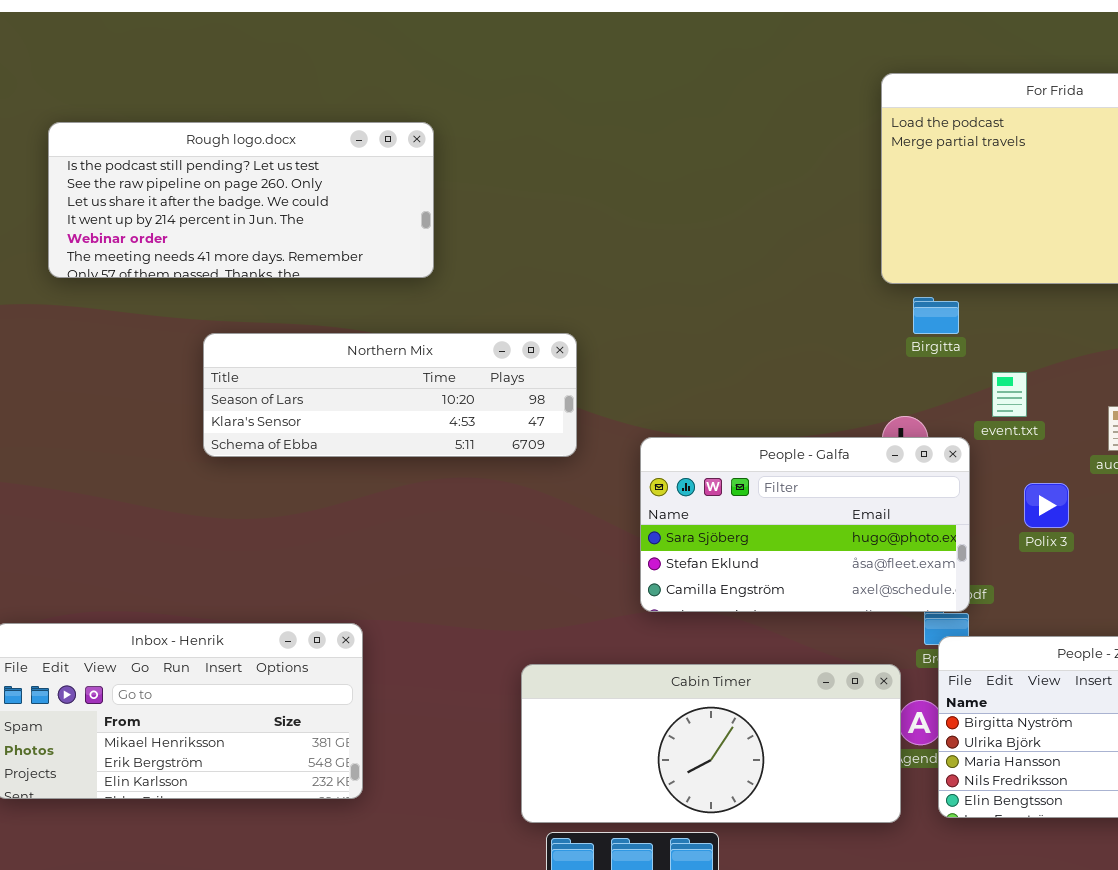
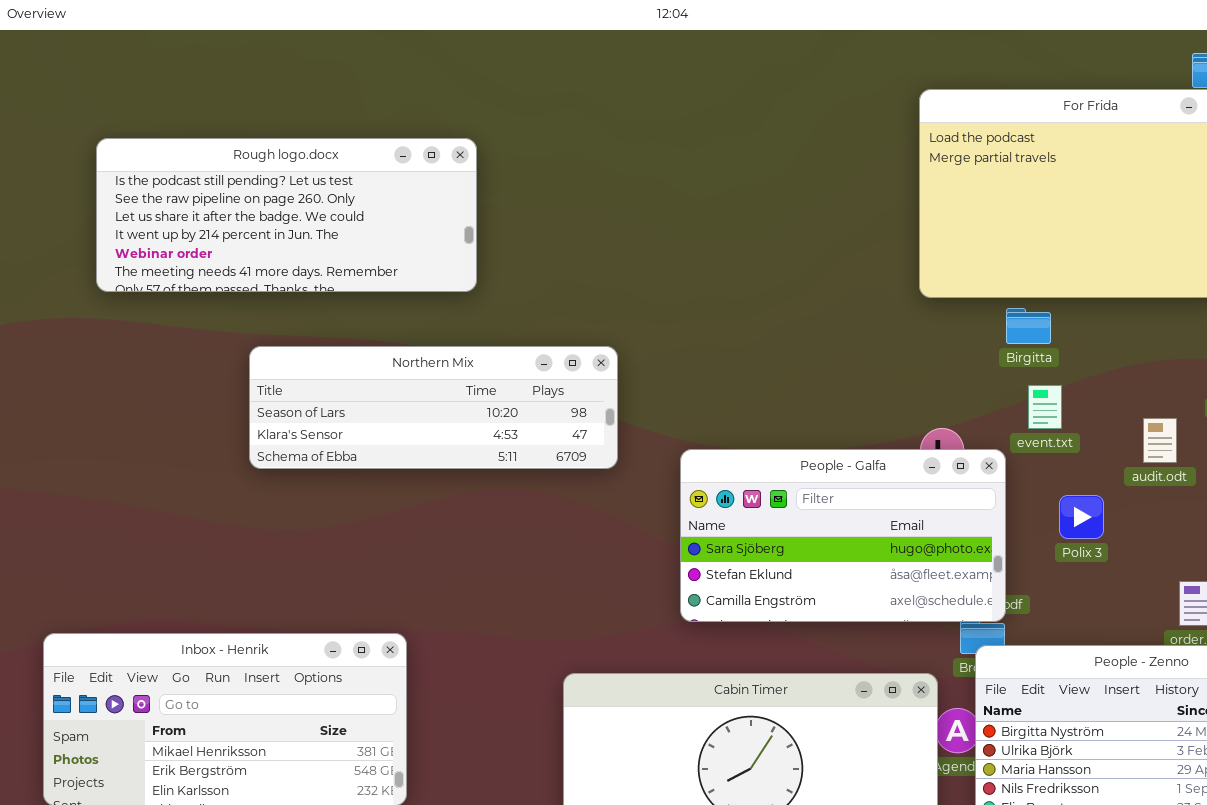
Birgitta: [913,297,959,334] -> [1006,308,1051,344], moved

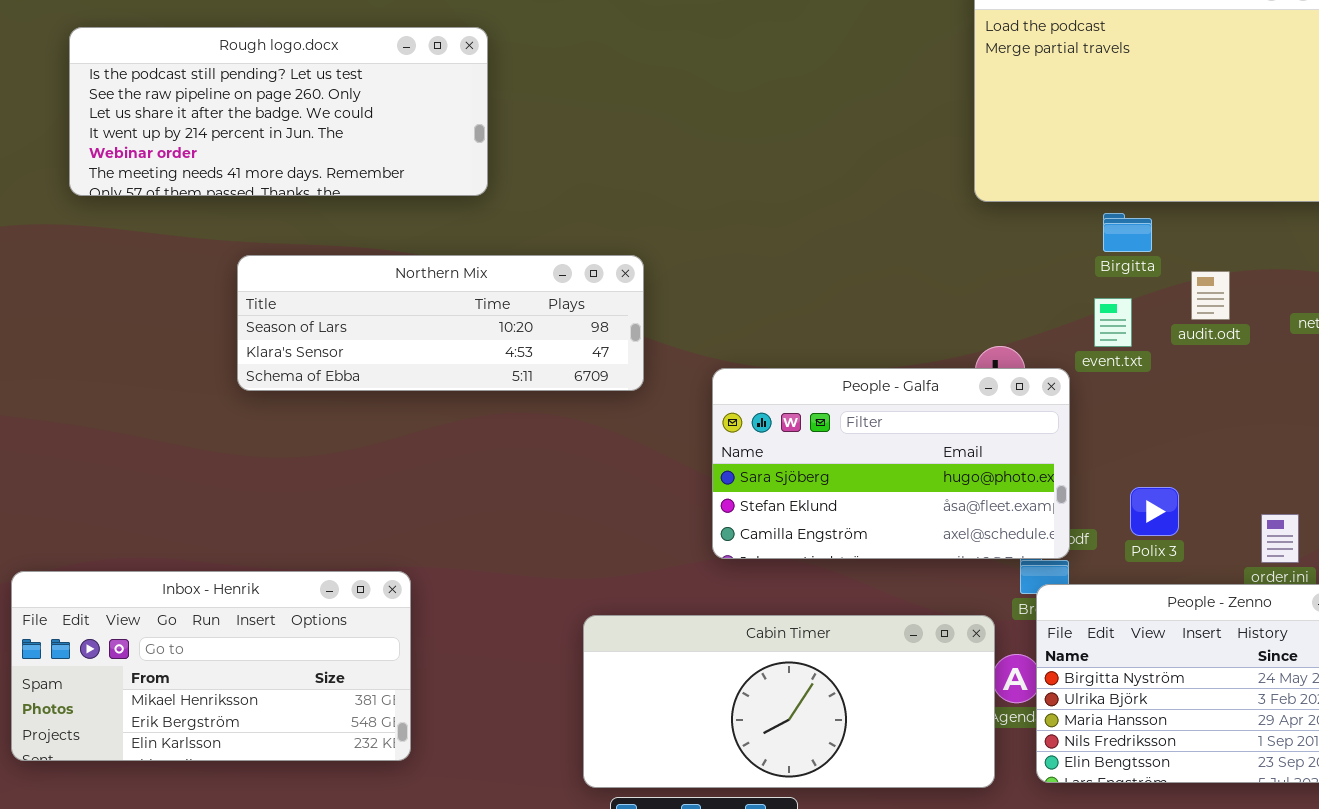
Birgitta: [1006,308,1051,344] -> [1103,213,1152,252], moved
audit.odt: [1143,418,1177,463] -> [1191,271,1230,320], moved
Polix 3: [1059,495,1104,539] -> [1130,487,1179,536], moved

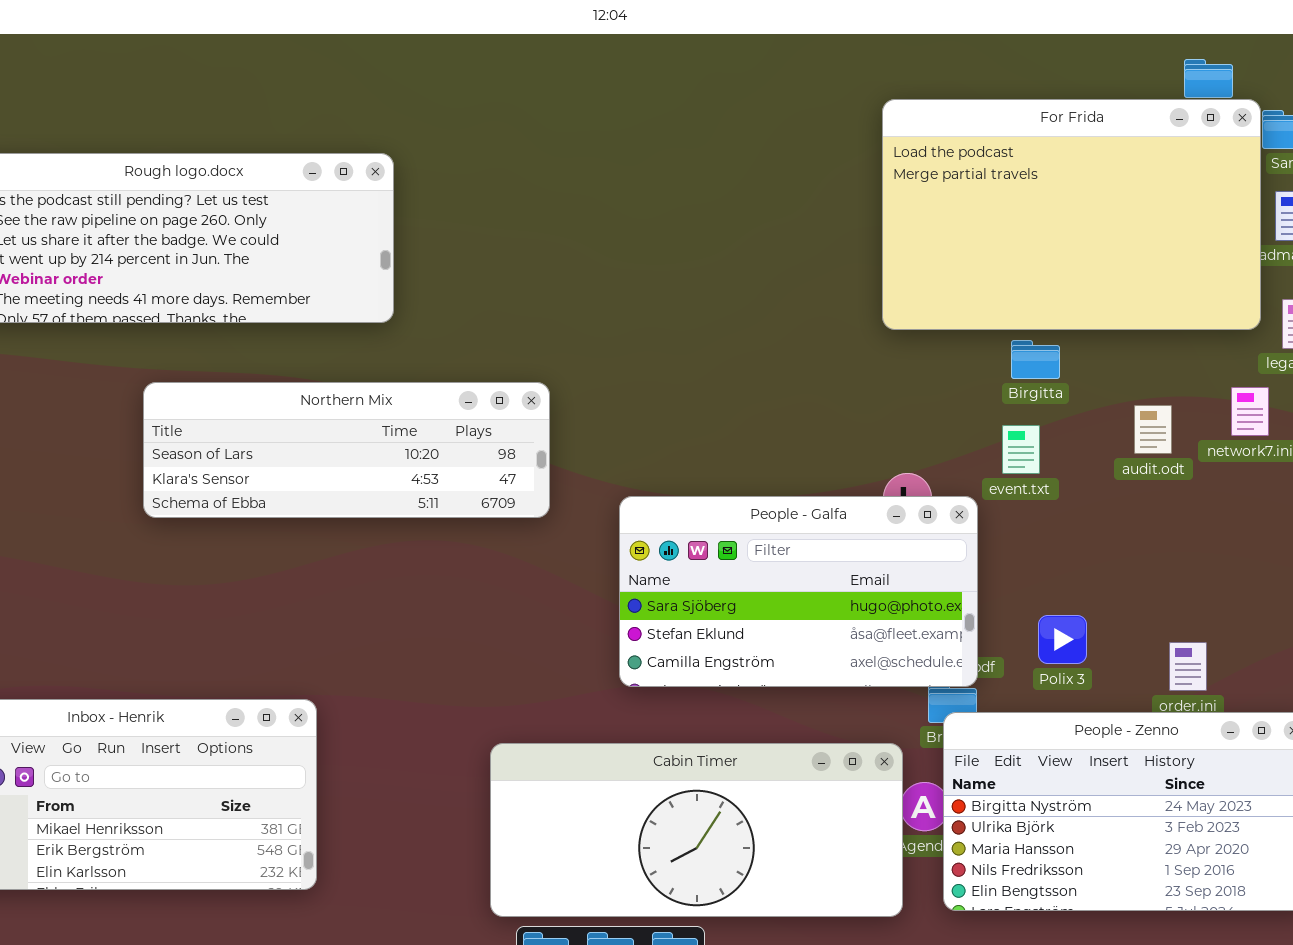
audit.odt: [1191,271,1230,320] -> [1134,405,1172,454], moved

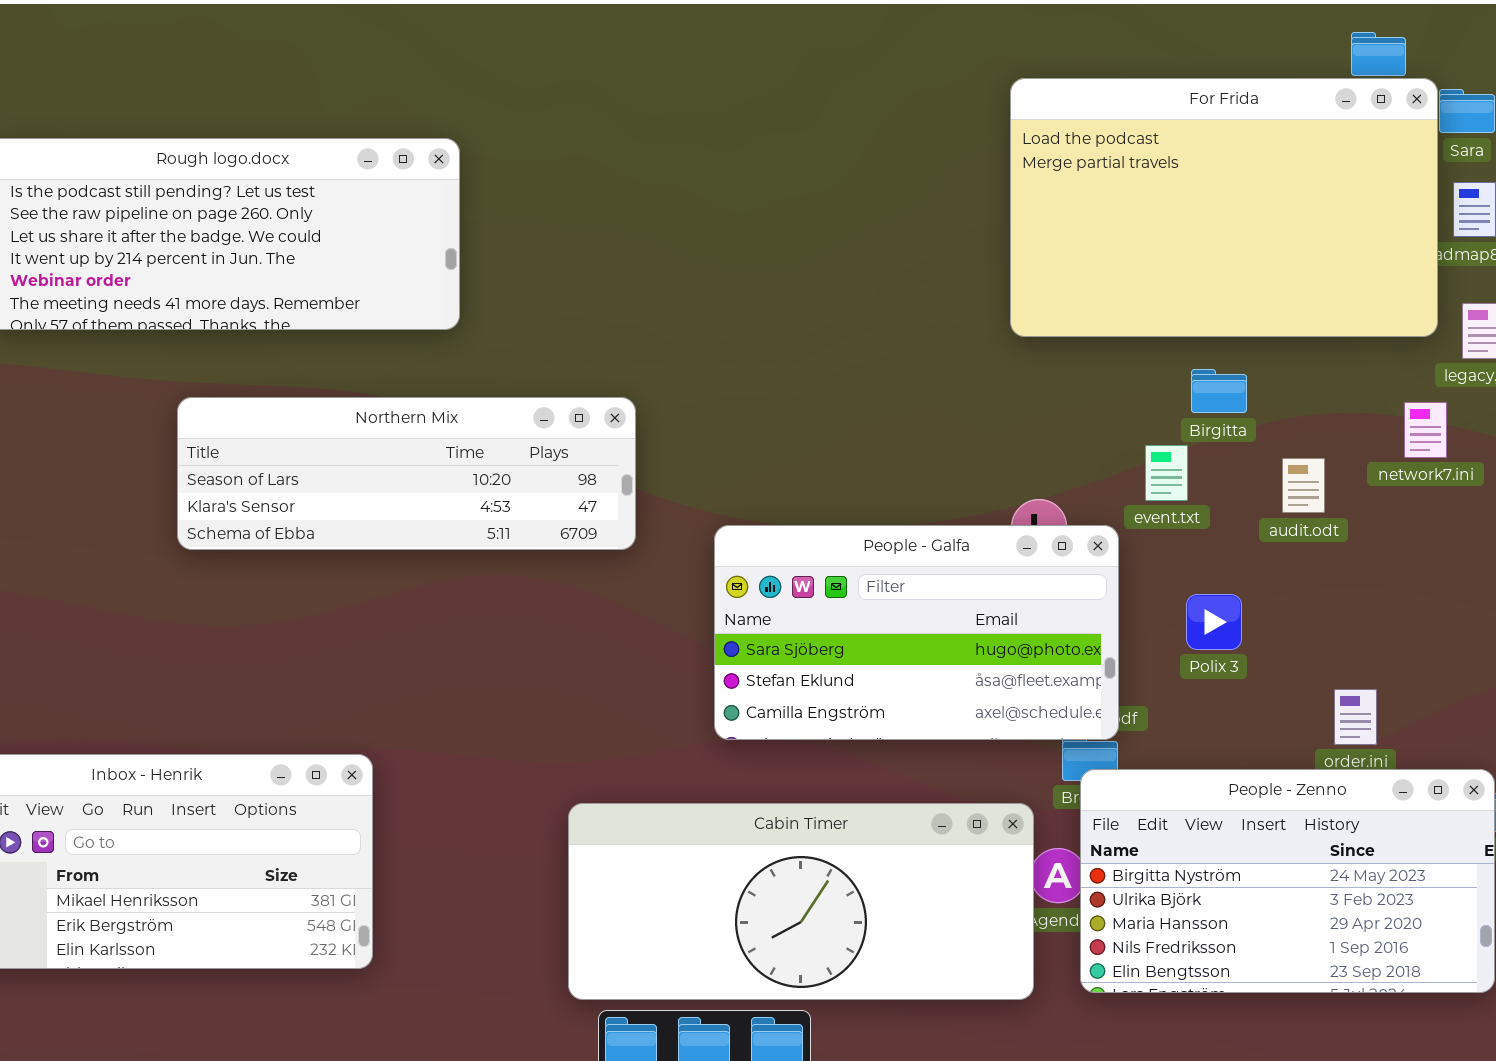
Birgitta: [1011,340,1060,379] -> [1191,369,1247,413], moved
audit.odt: [1134,405,1172,454] -> [1282,458,1325,513], moved
Polix 3: [1038,615,1087,664] -> [1186,594,1242,650], moved

